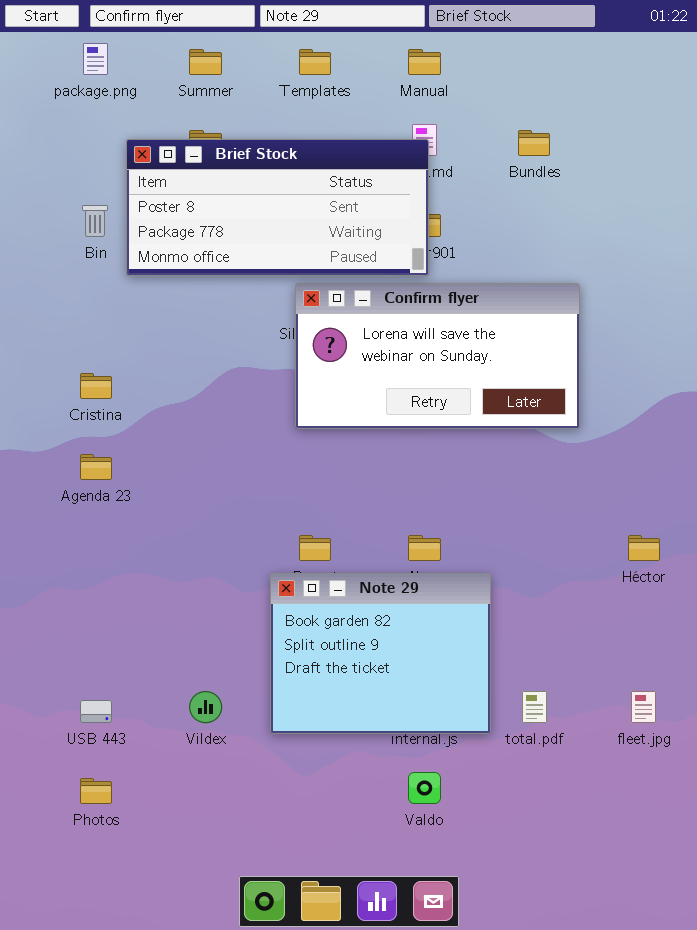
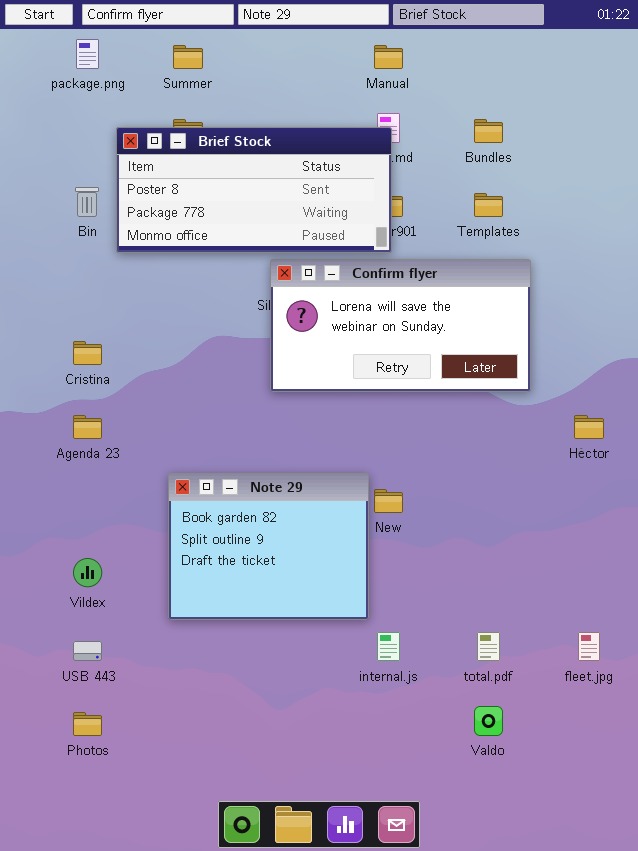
Templates: [299,49,331,75] -> [474,193,503,217], moved
Héctor: [628,535,660,561] -> [574,415,604,439], moved
Note 29: [270,573,491,734] -> [168,473,369,620], moved
Vildex: [189,691,222,723] -> [73,558,102,587], moved
Valdo: [408,772,441,804] -> [474,706,503,736], moved

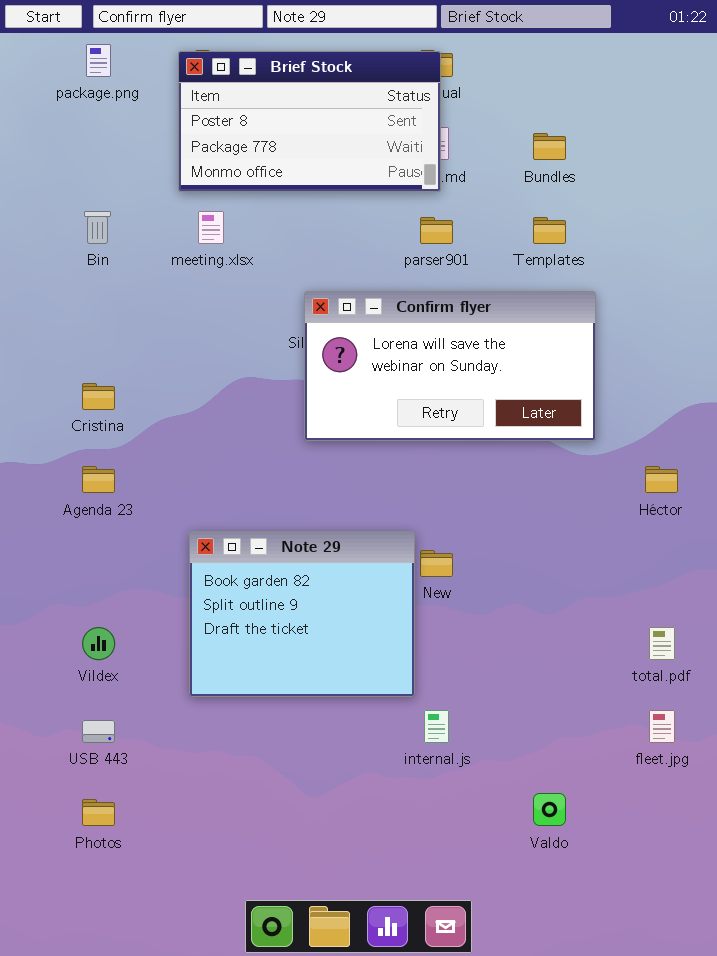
Brief Stock: [116,127,392,253] -> [178,51,441,192], moved, resized
total.pdf: [477,632,500,661] -> [649,627,675,660], moved

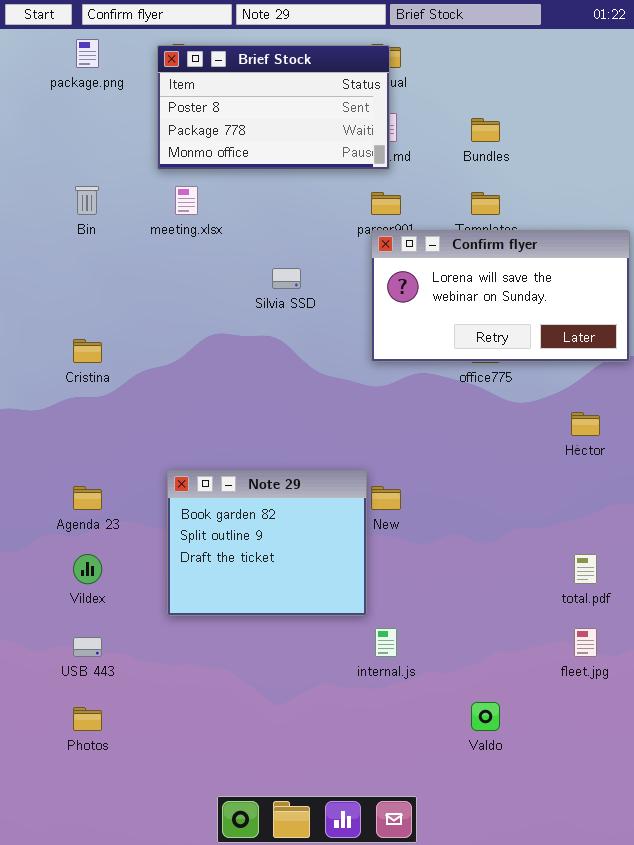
Confirm flyer: [304,291,596,441] -> [371,230,630,362], moved
Agenda 23: [82,466,115,493] -> [73,486,102,510], moved

